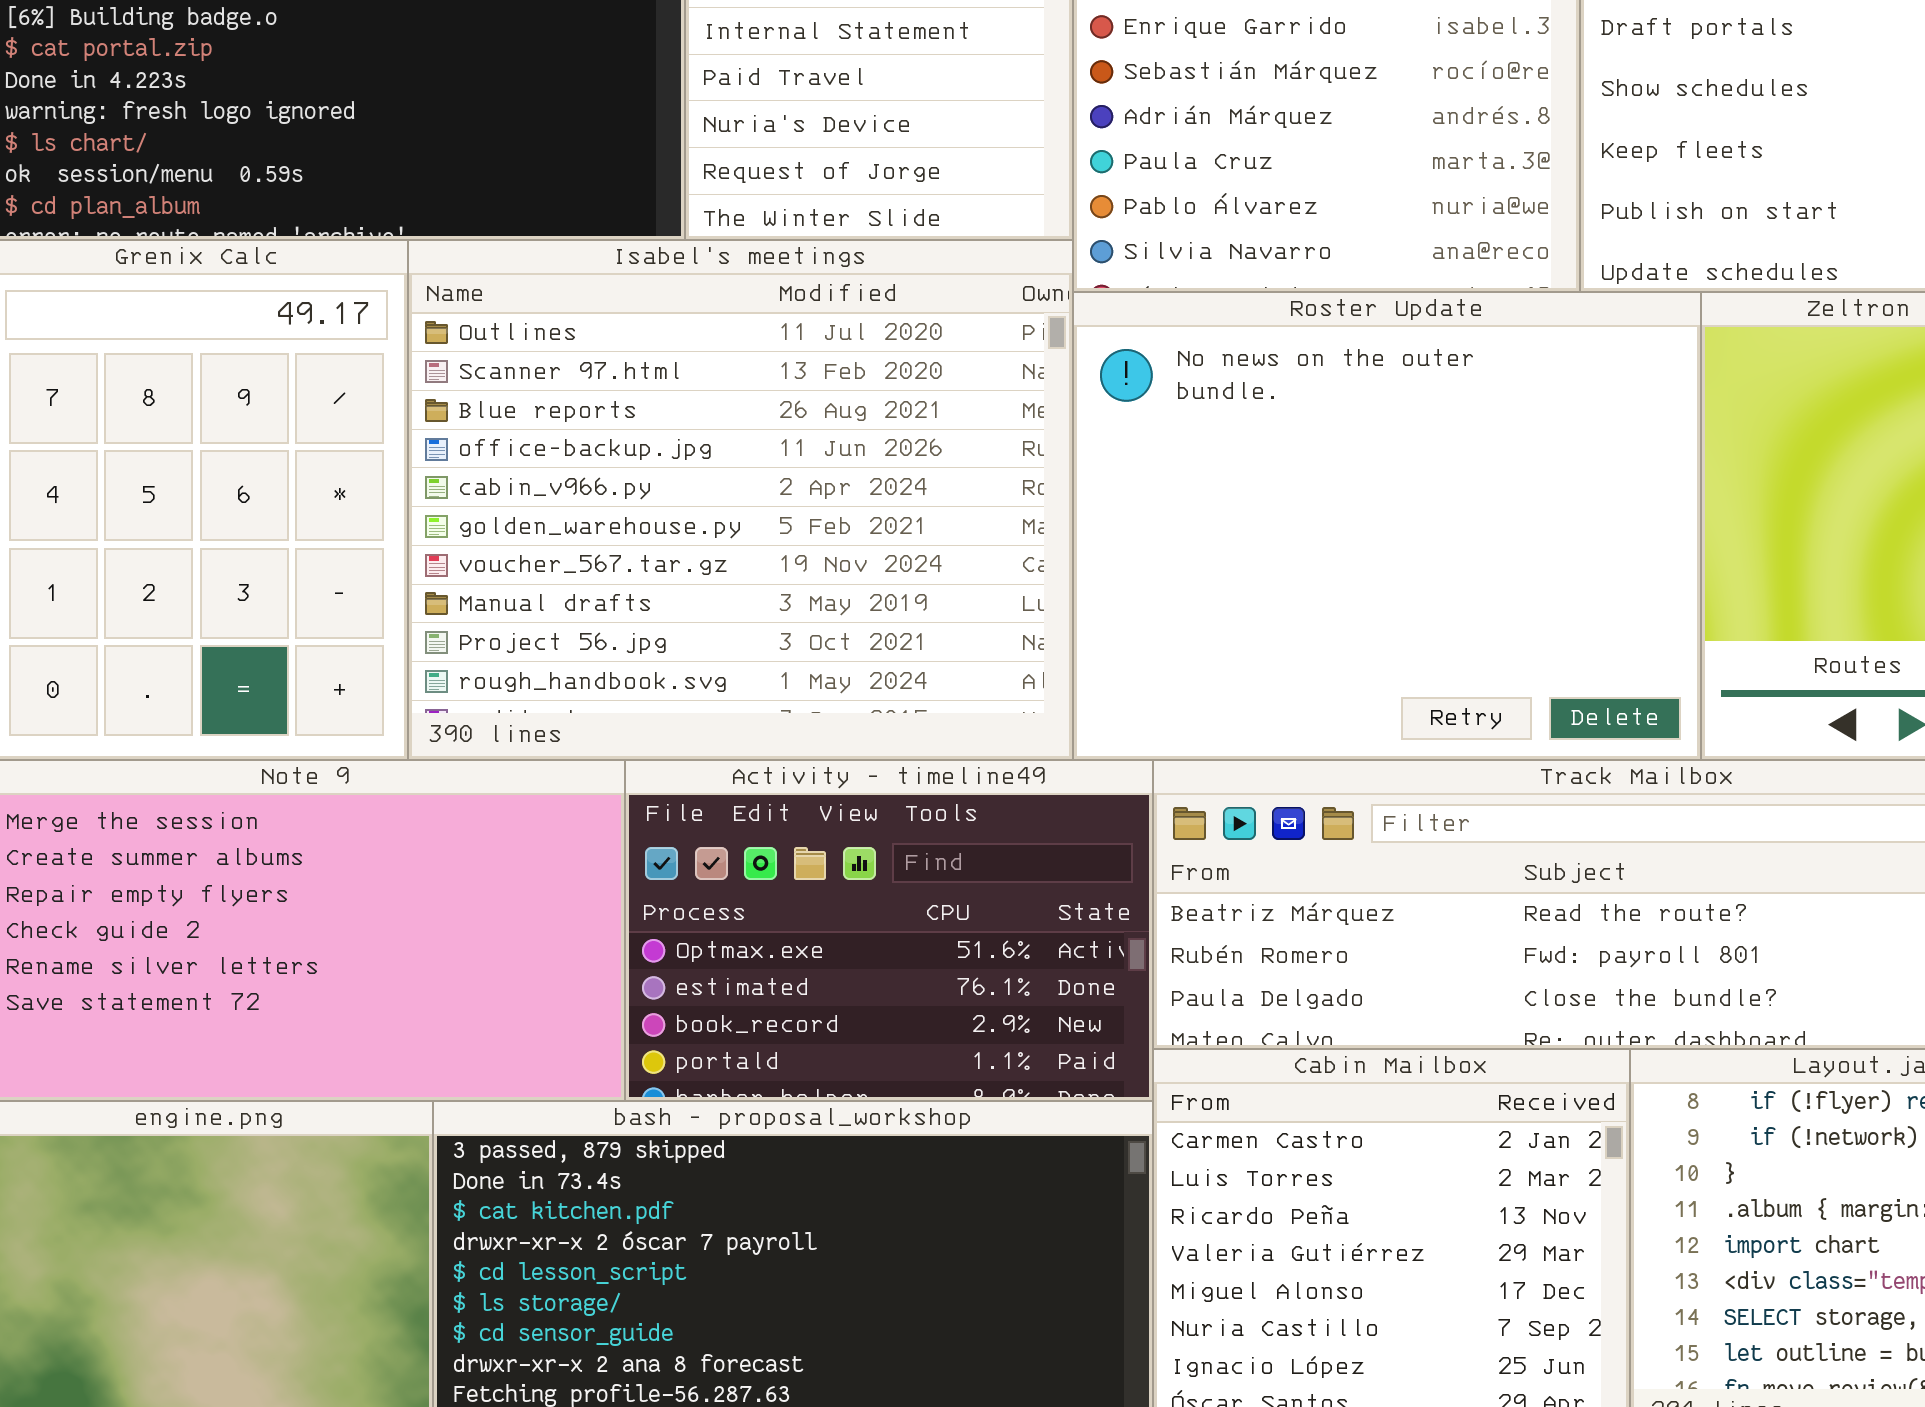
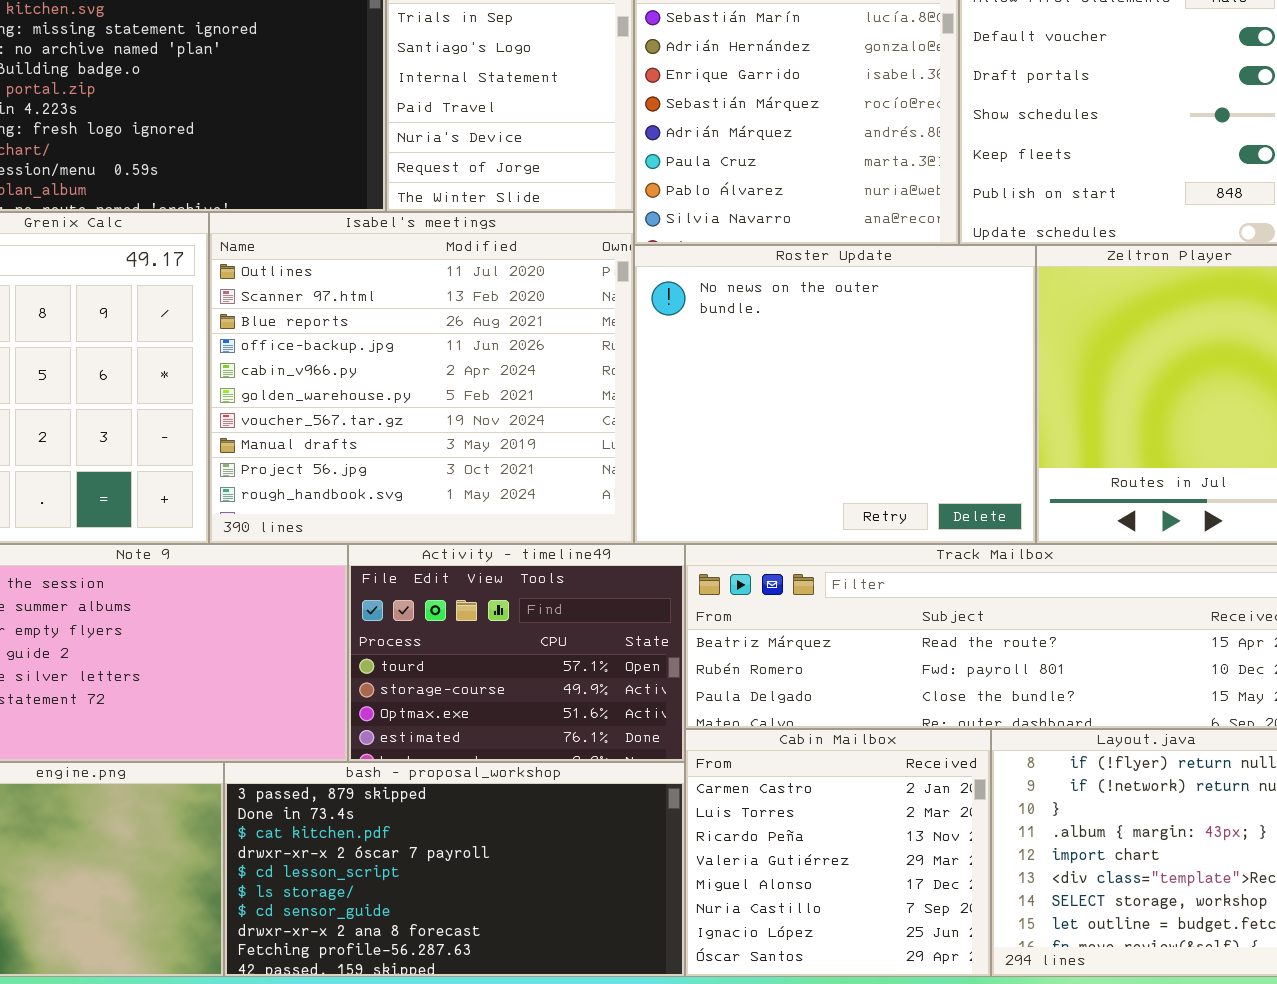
Activity - timeline49: [625,760,1153,1101] -> [348,544,685,762], scrolled up 2 rows

